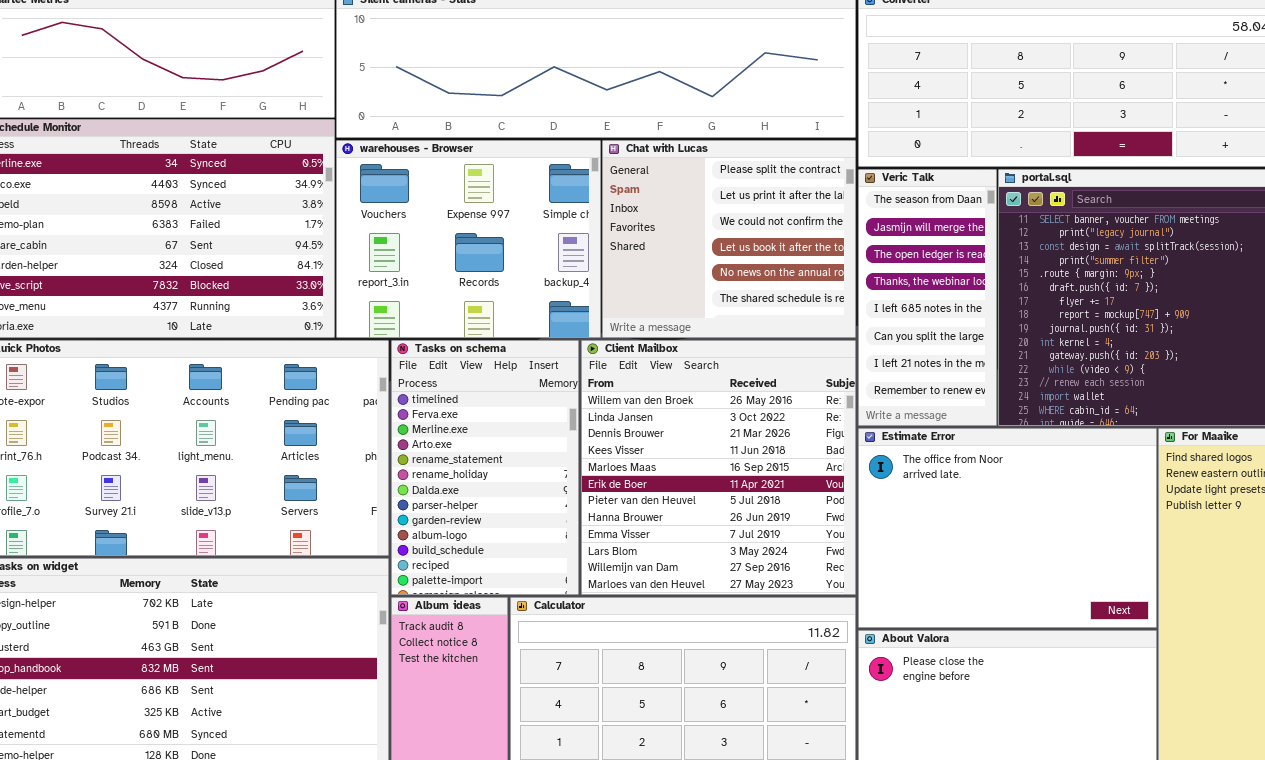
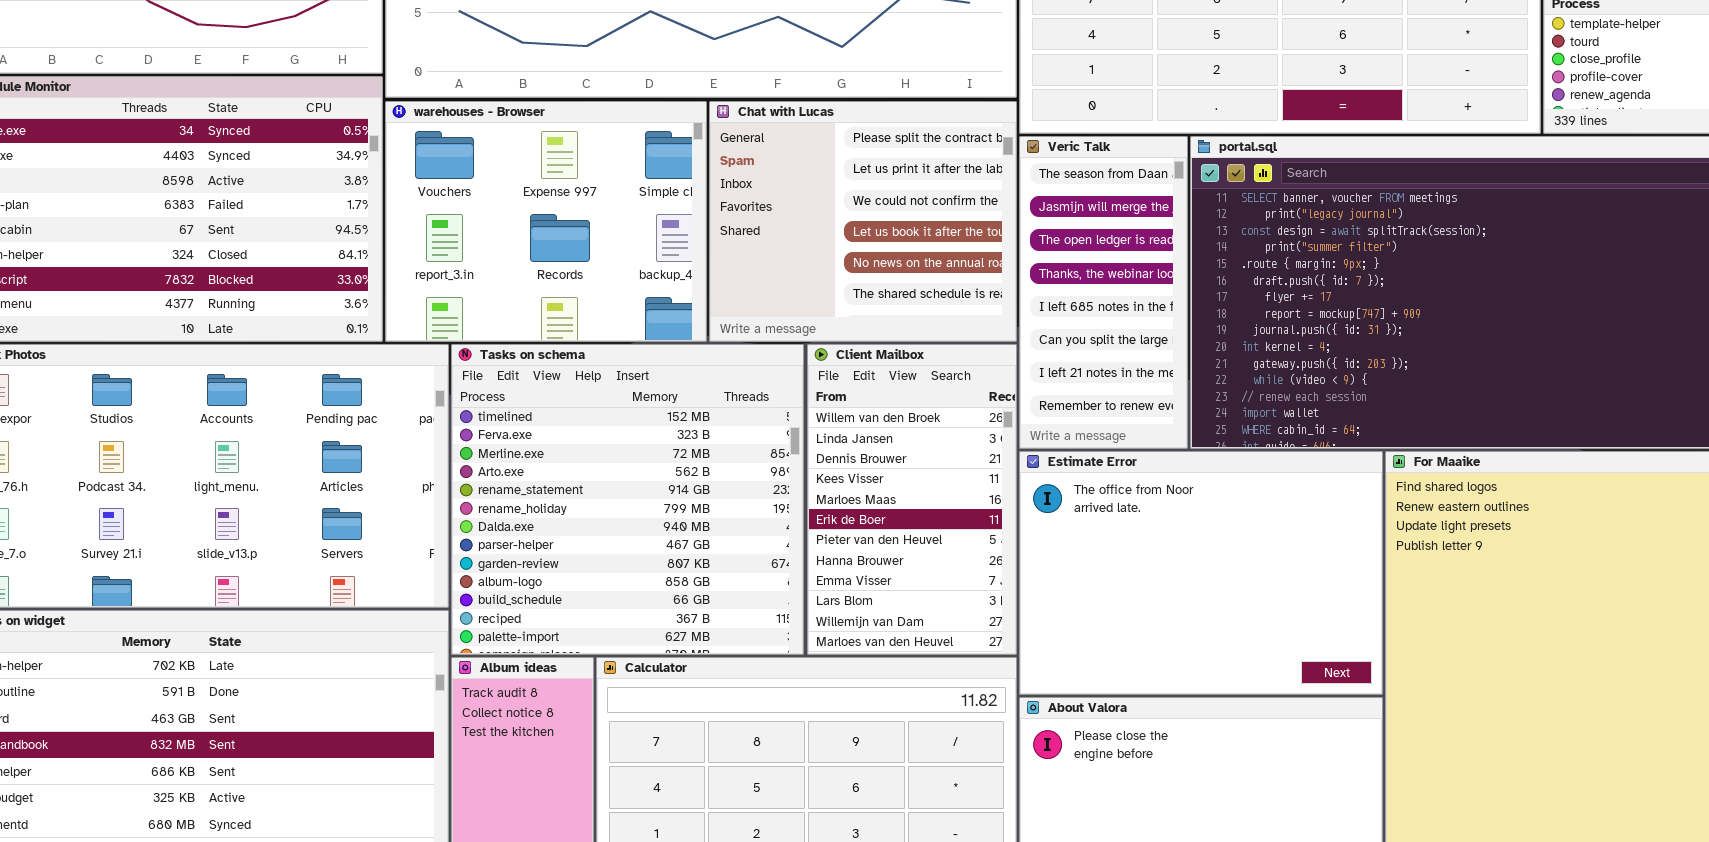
Tasks on schema: [391,340,579,595] -> [451,344,804,655], resized
Client Mailbox: [581,340,856,595] -> [807,344,1017,655], resized

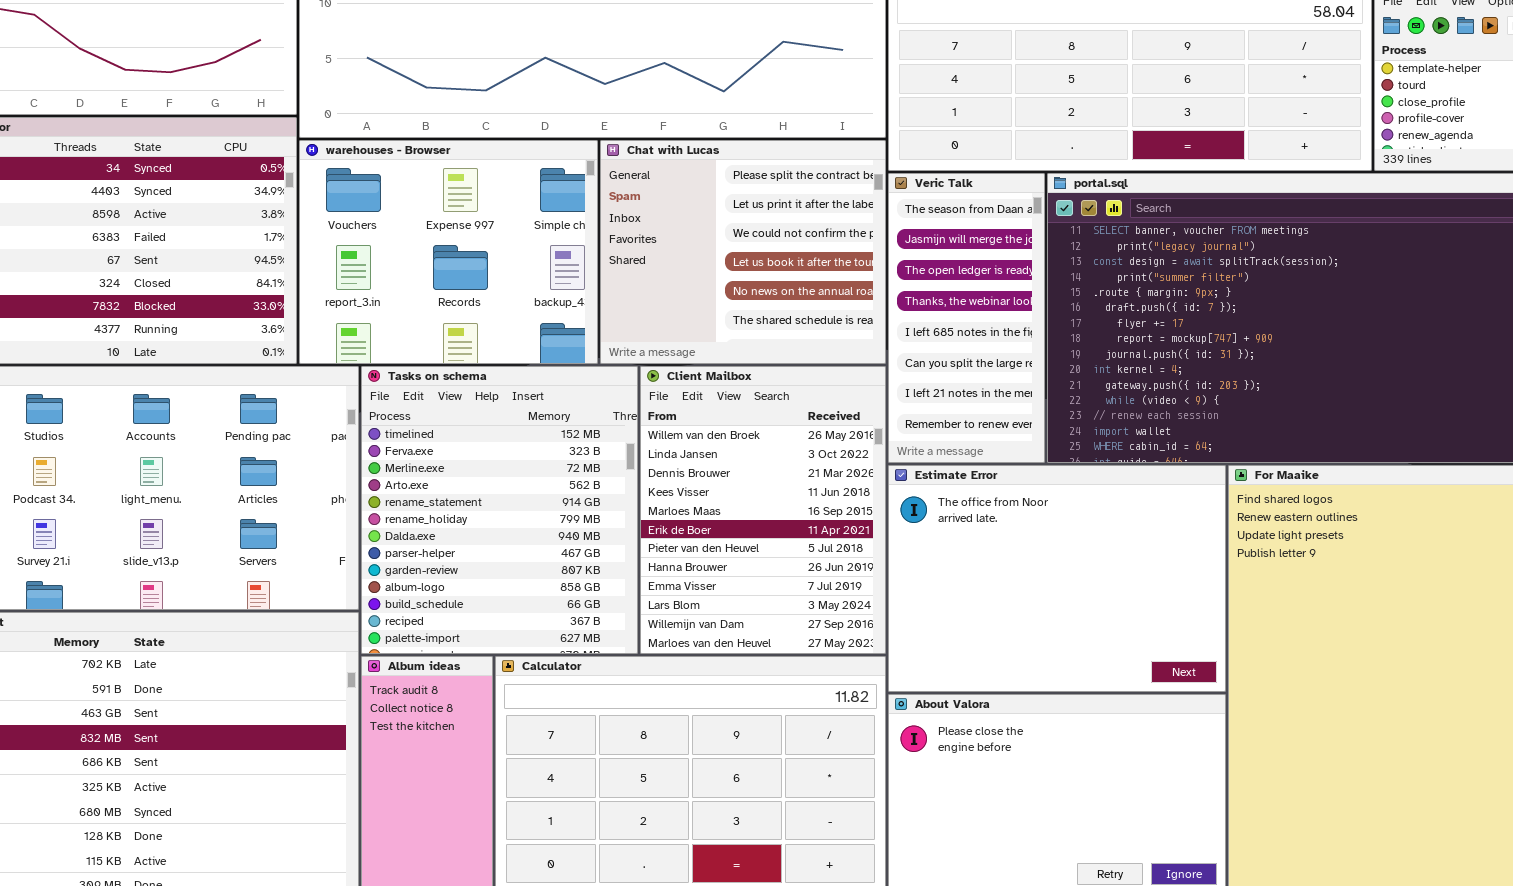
Tasks on schema: [451,344,804,655] -> [361,366,638,654], resized
Client Mailbox: [807,344,1017,655] -> [640,366,886,654], resized

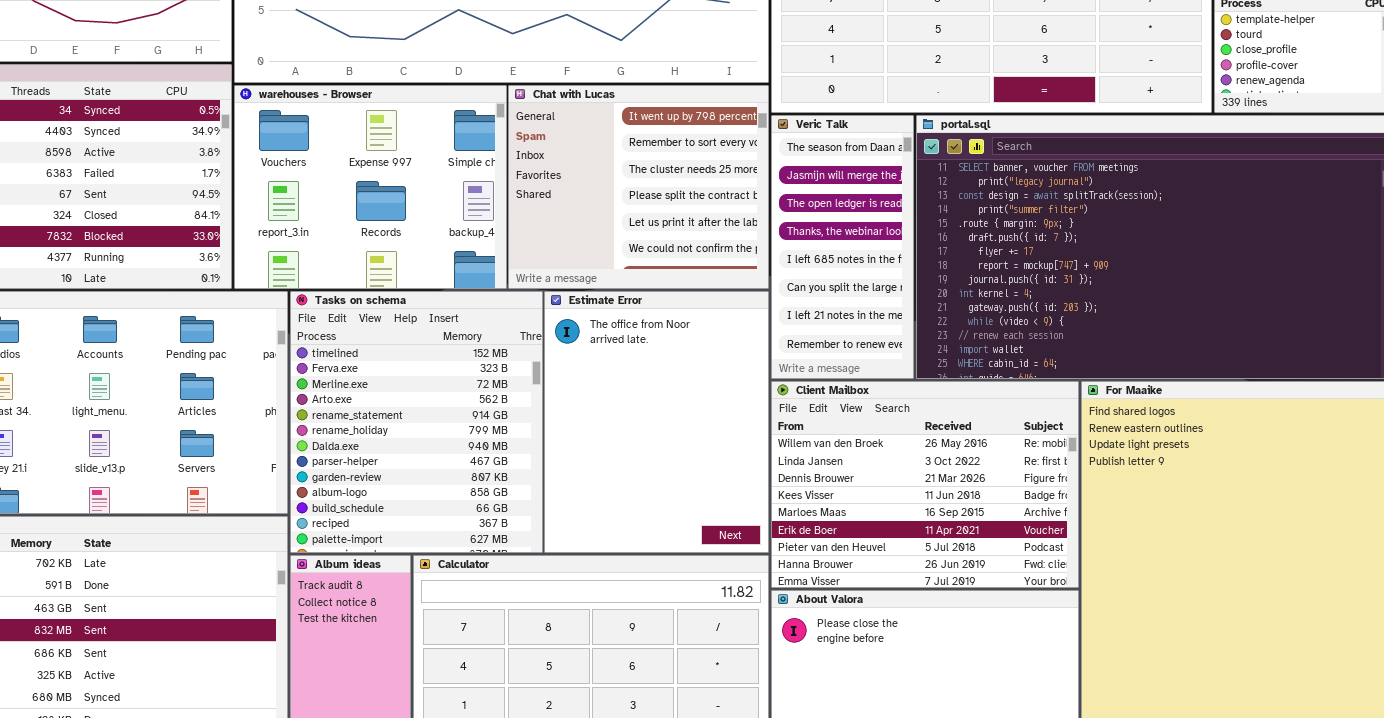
Chat with Lucas: [600,140,886,364] -> [508,85,769,289], scrolled up 3 rows
Client Mailbox: [640,366,886,654] -> [771,381,1079,588], moved, resized
Estimate Error: [888,465,1226,692] -> [544,291,769,553], moved, resized

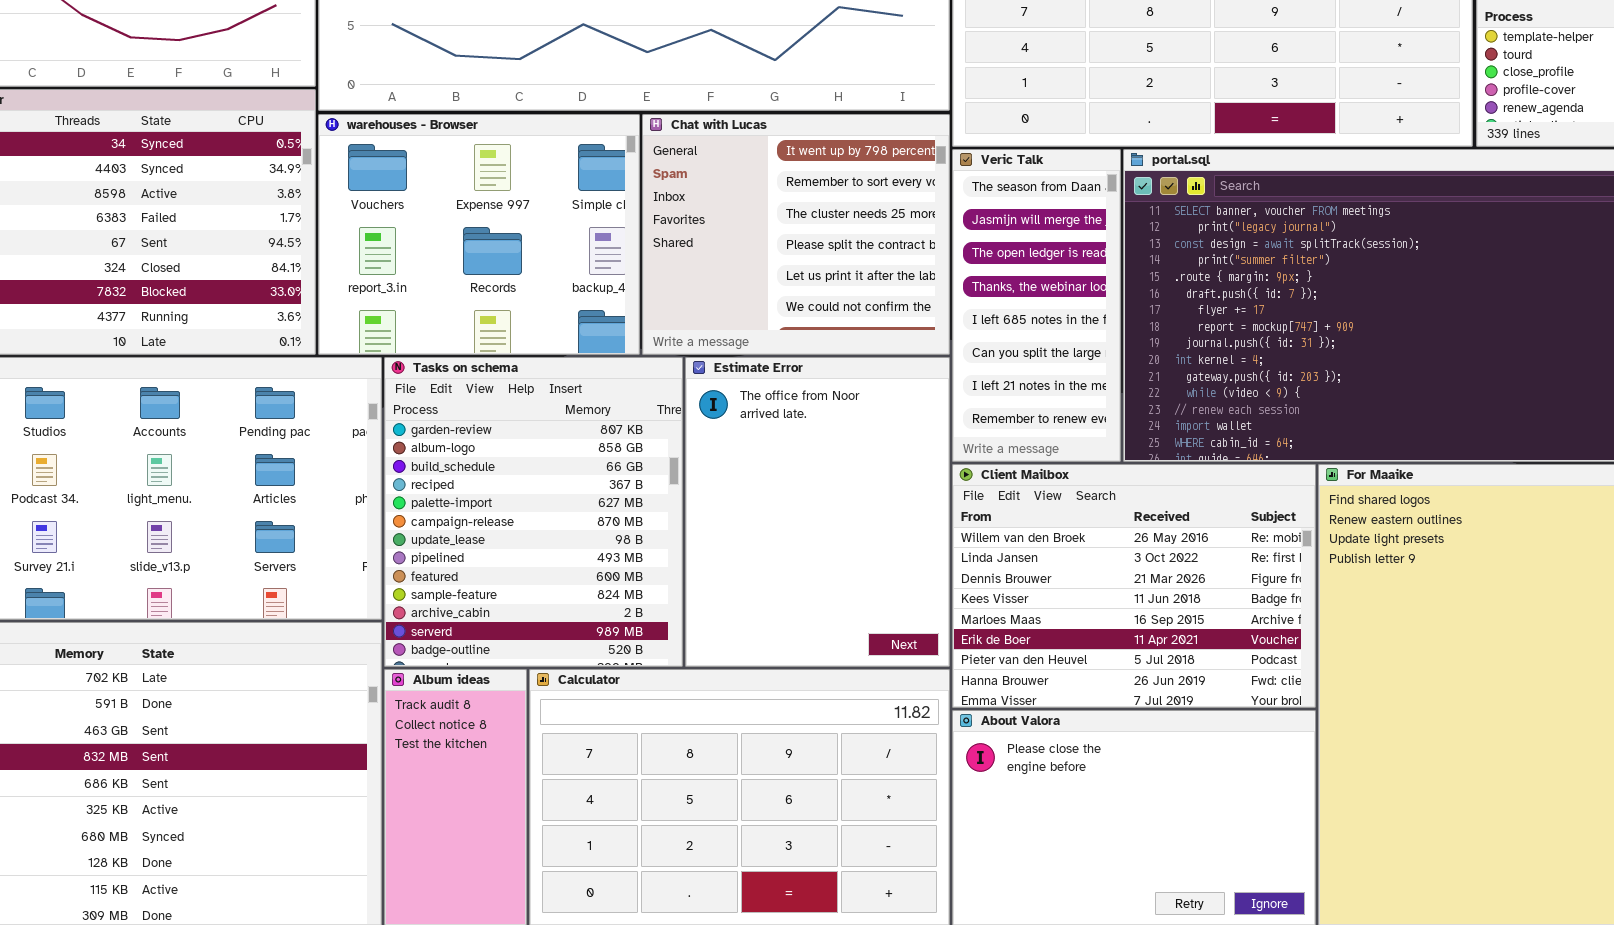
Tasks on schema: [290,291,543,553] -> [384,357,683,667], scrolled down 8 rows

